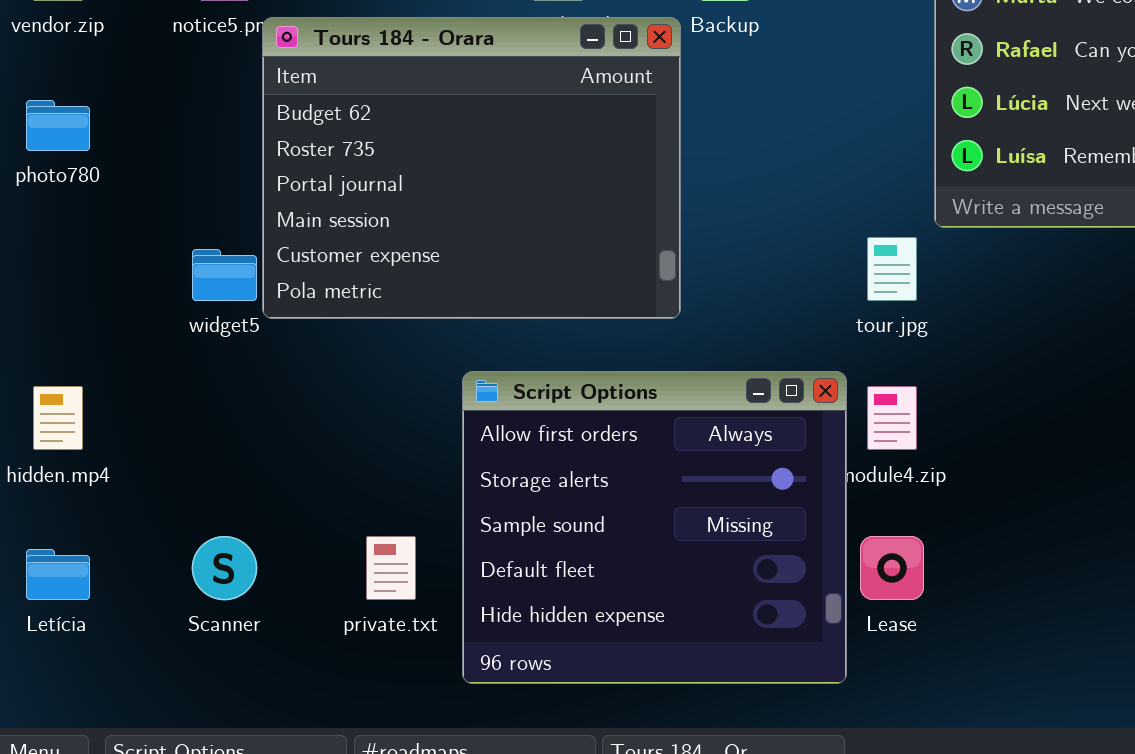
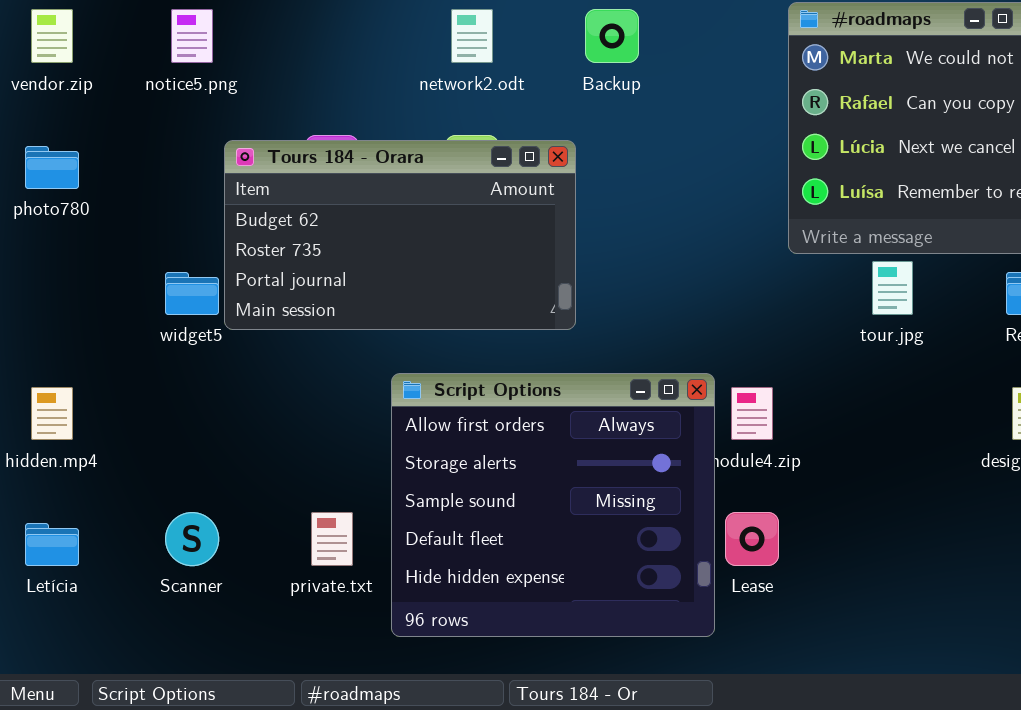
Tours 184 - Orara: [262,17,681,319] -> [224,140,576,330], resized
tour.jpg: [867,237,917,301] -> [872,261,913,315], moved

